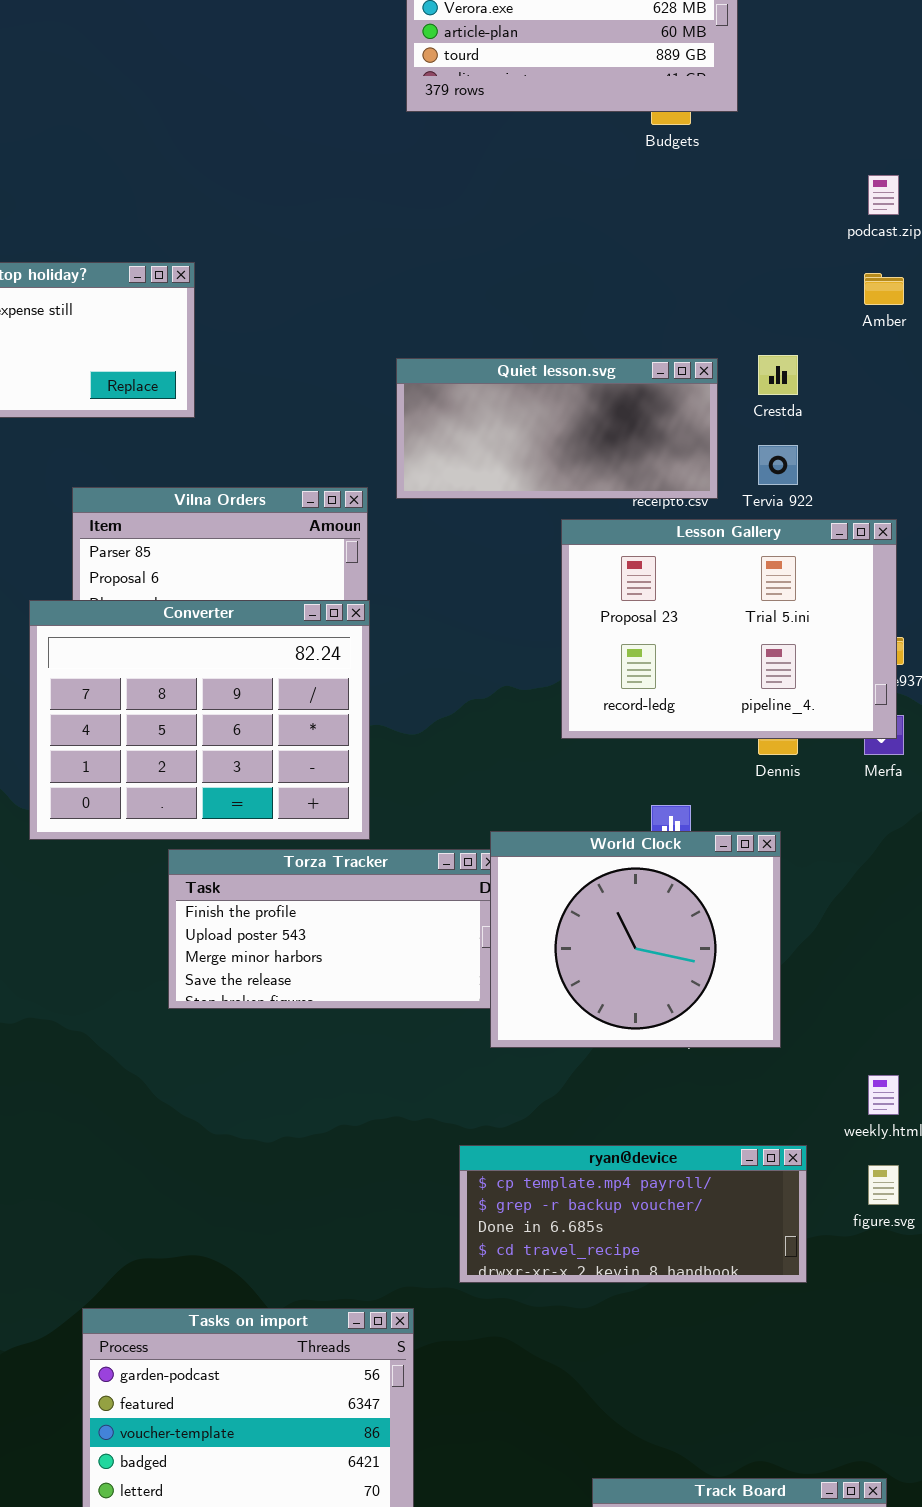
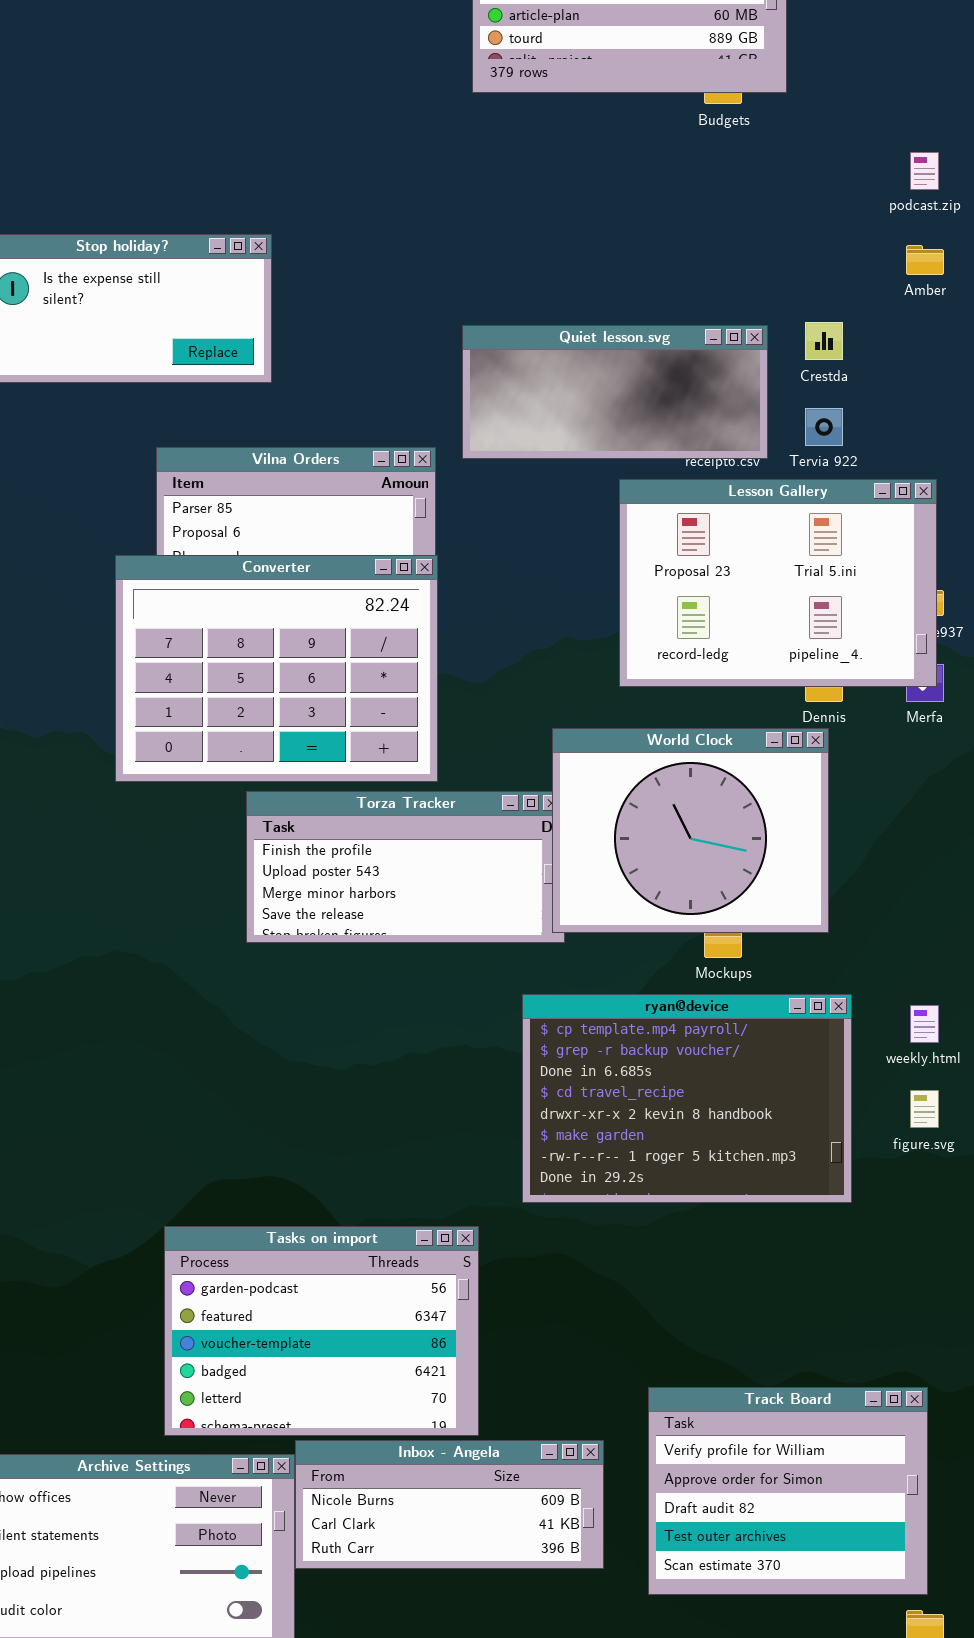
World Clock: [490,831,781,1048] -> [552,728,829,933], moved
ryan@device: [459,1145,807,1283] -> [522,994,852,1203], resized

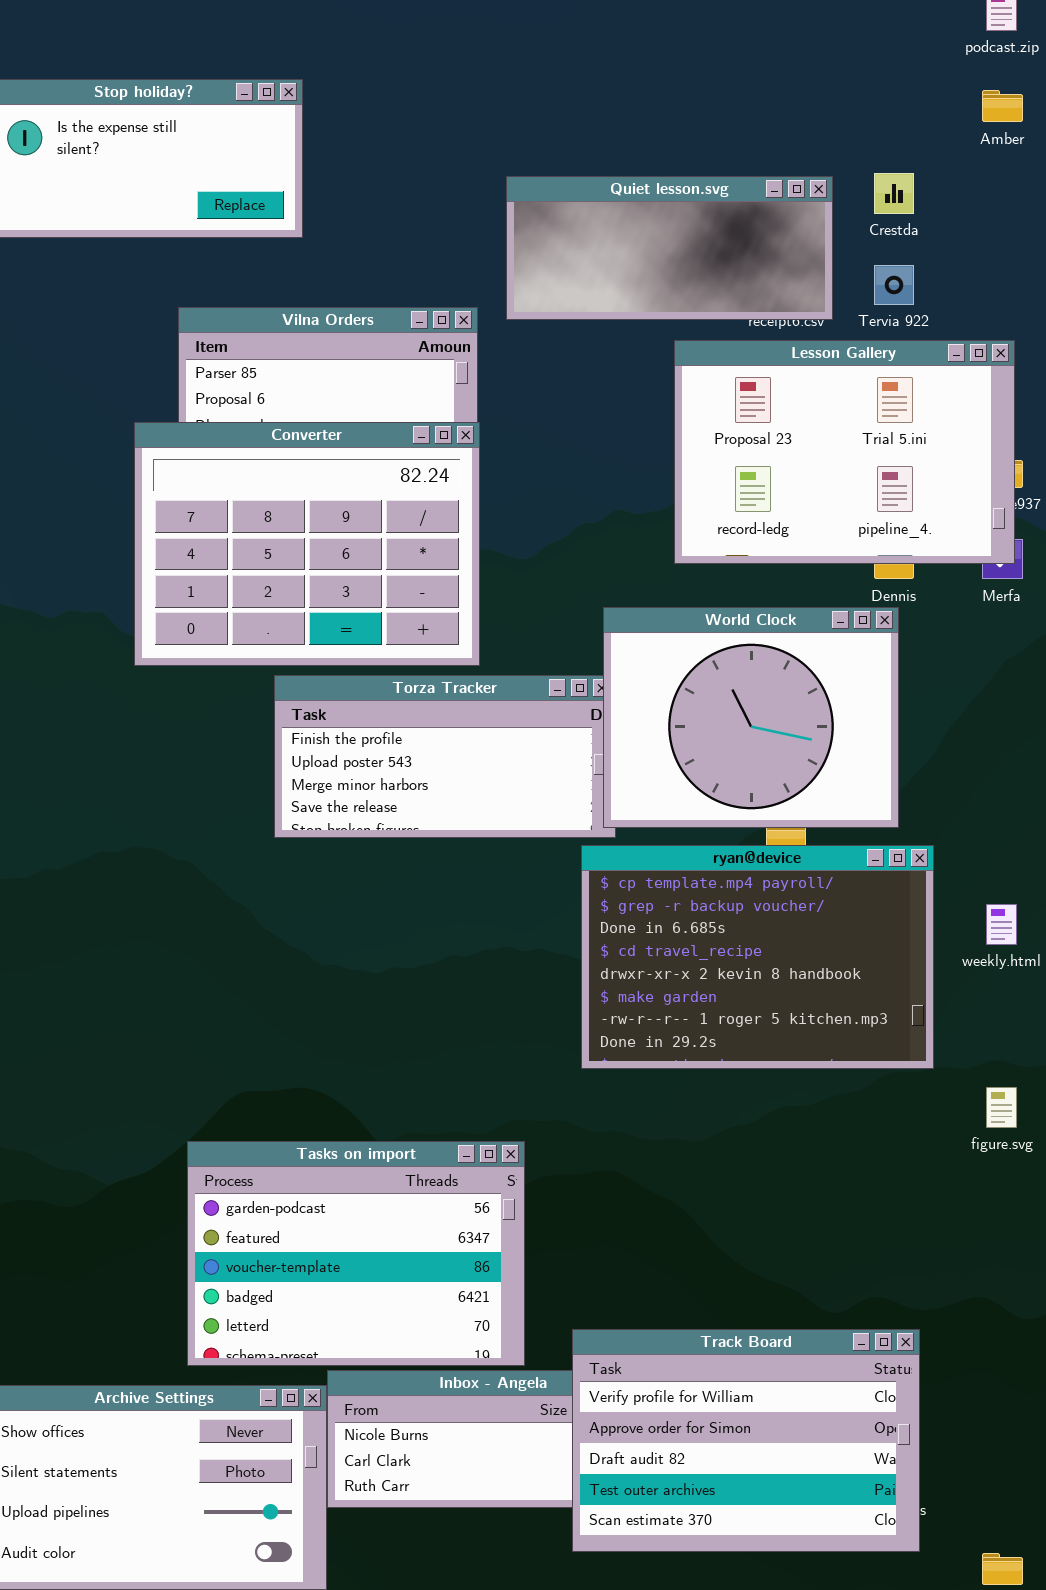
ryan@device: [522,994,852,1203] -> [581,845,934,1069], moved
figure.svg: [910,1090,939,1128] -> [986,1087,1017,1128], moved
Track Board: [648,1387,928,1595] -> [572,1329,920,1552], moved, resized

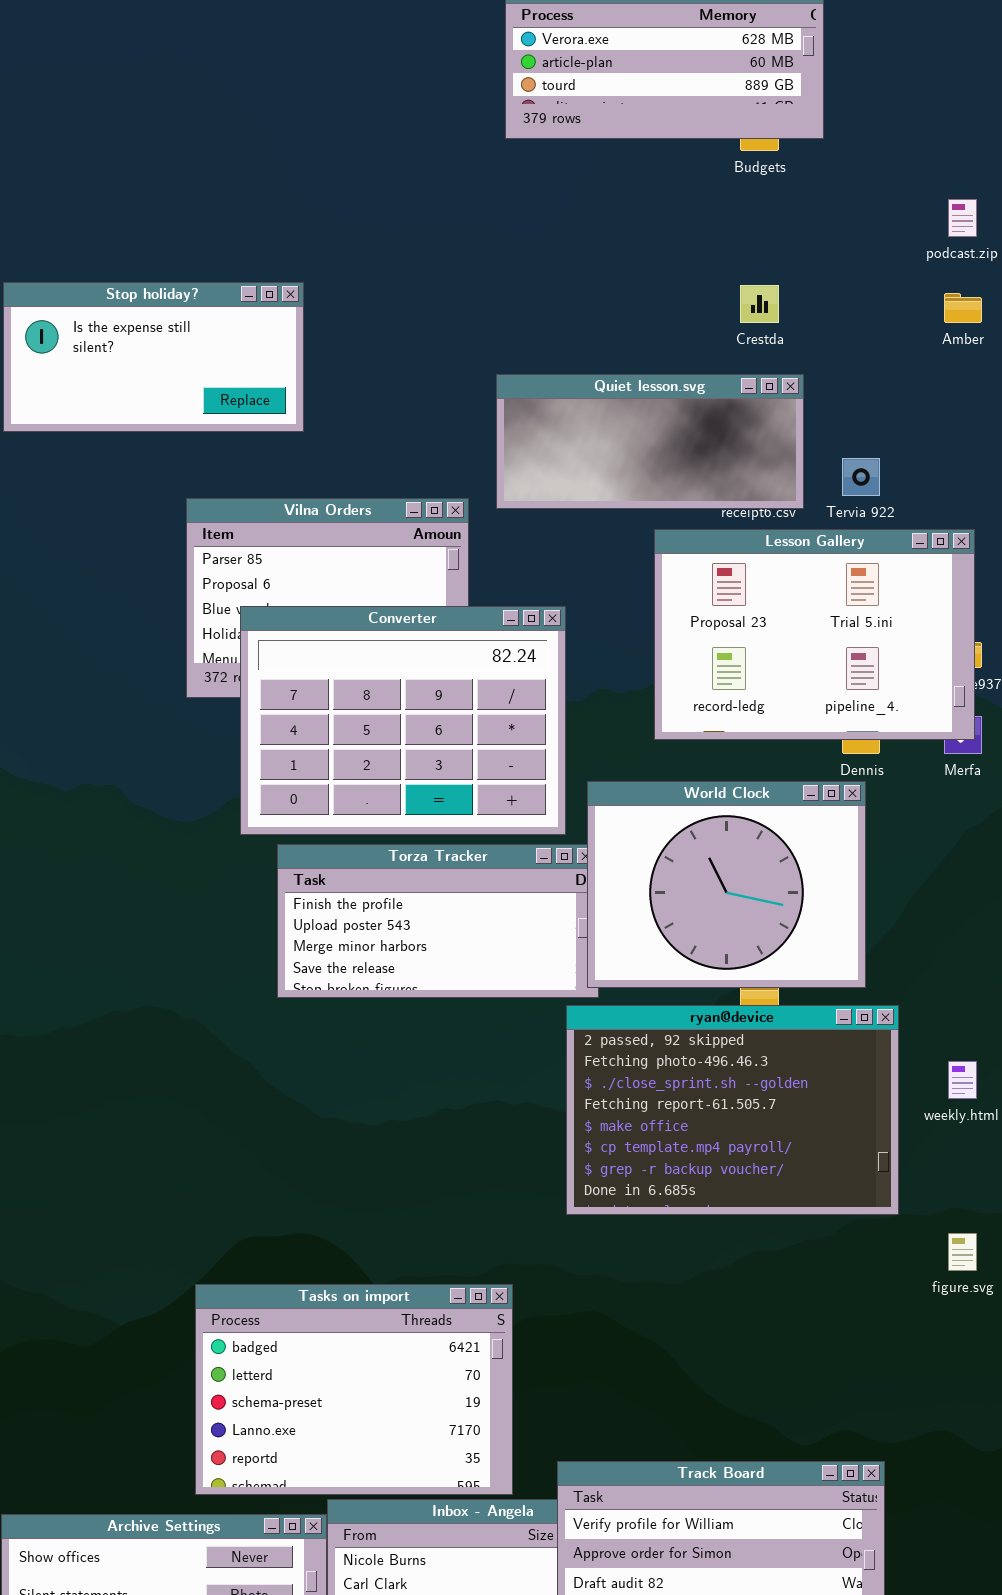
Crestda: [874,173,914,214] -> [740,285,779,323], moved
Converter: [134,422,480,666] -> [240,606,566,835], moved
ryan@device: [581,845,934,1069] -> [566,1005,899,1215], scrolled up 5 rows
Tasks on import: [187,1141,525,1366] -> [195,1284,513,1495], scrolled down 3 rows

